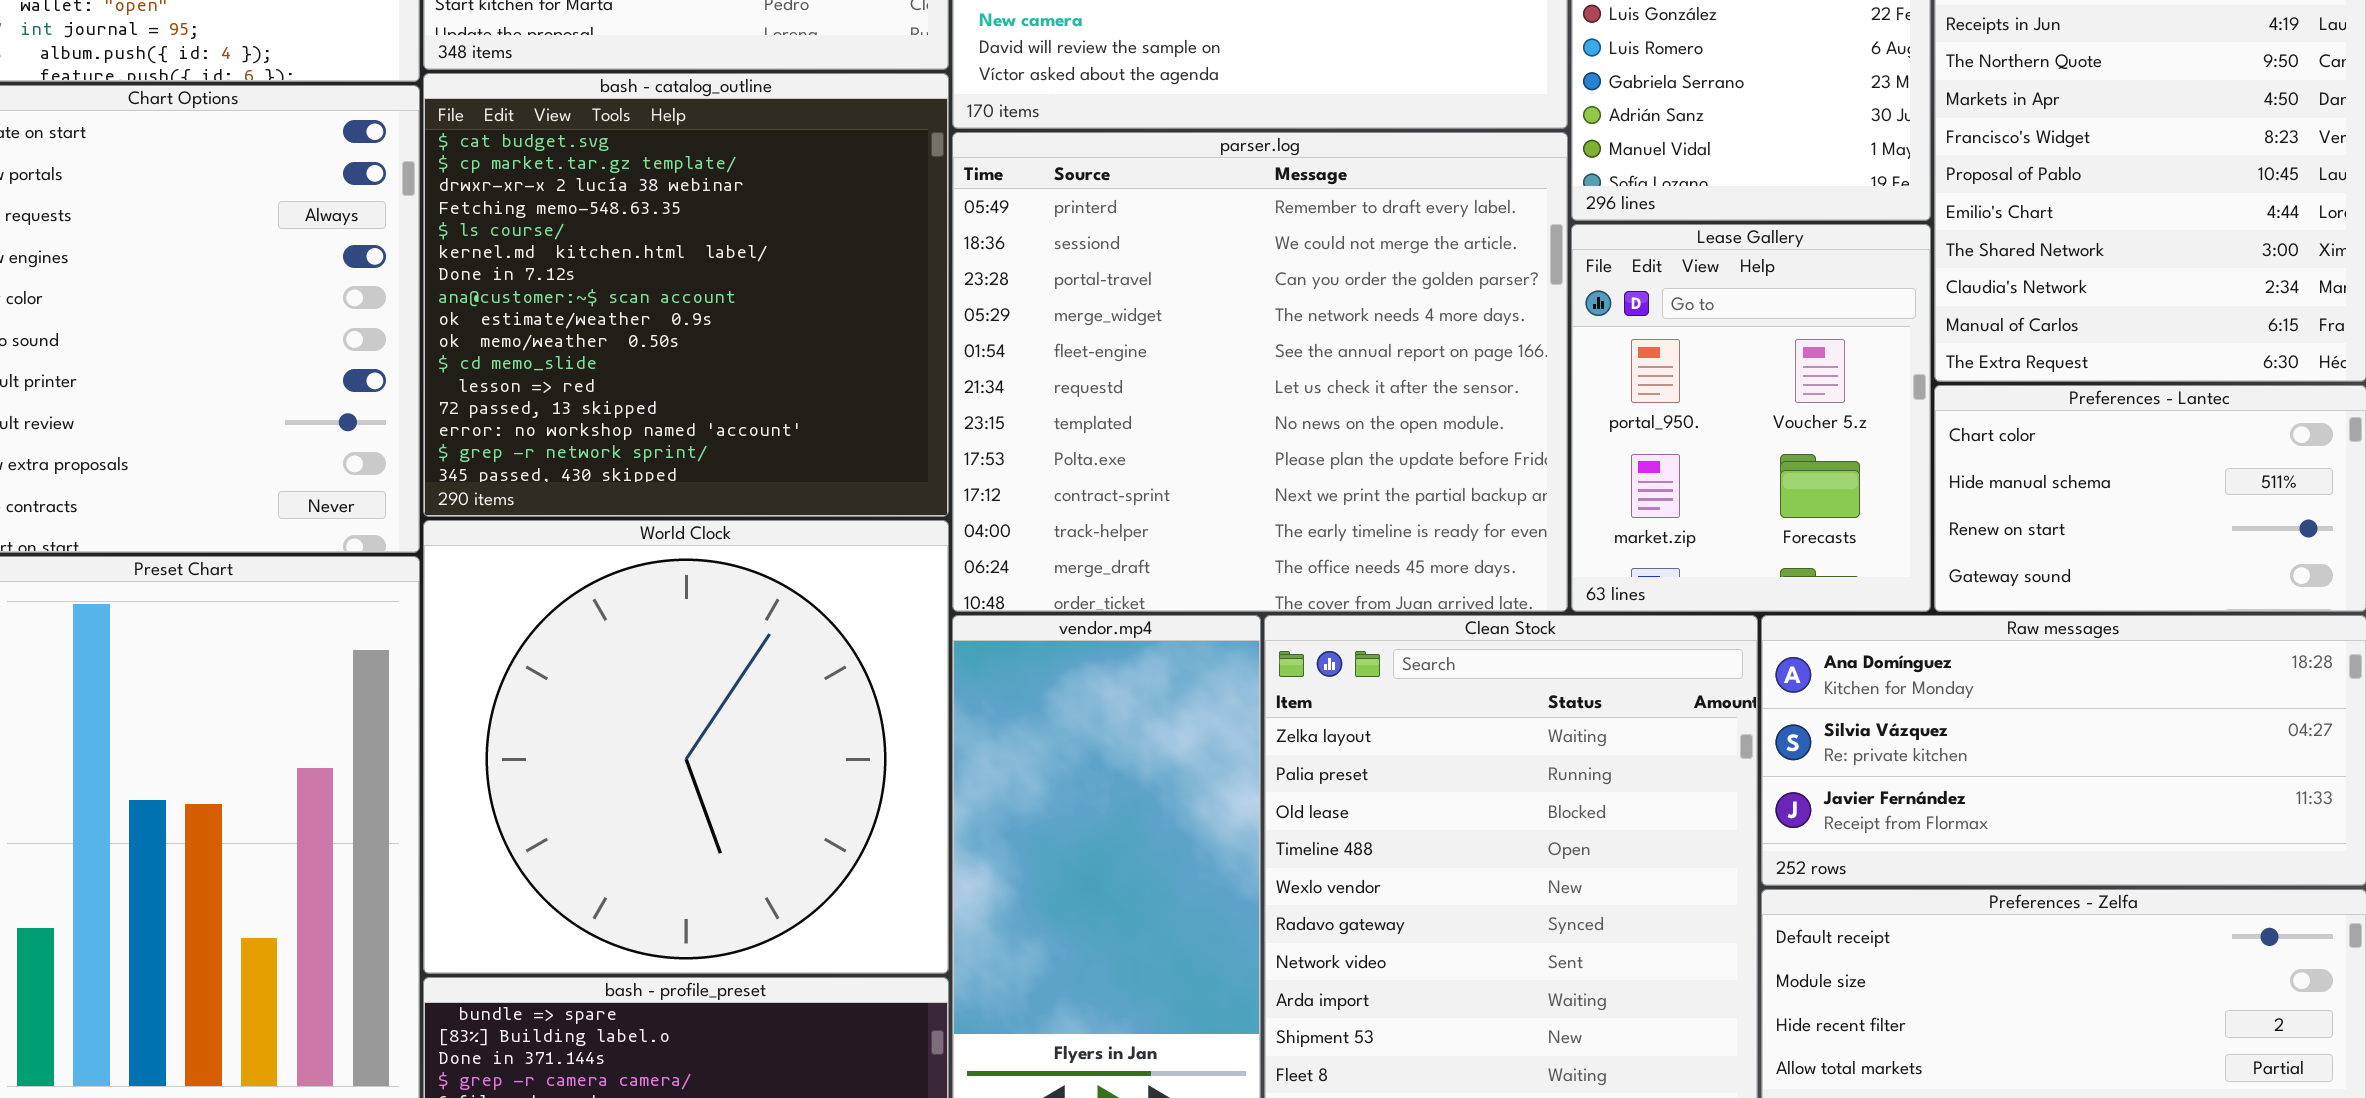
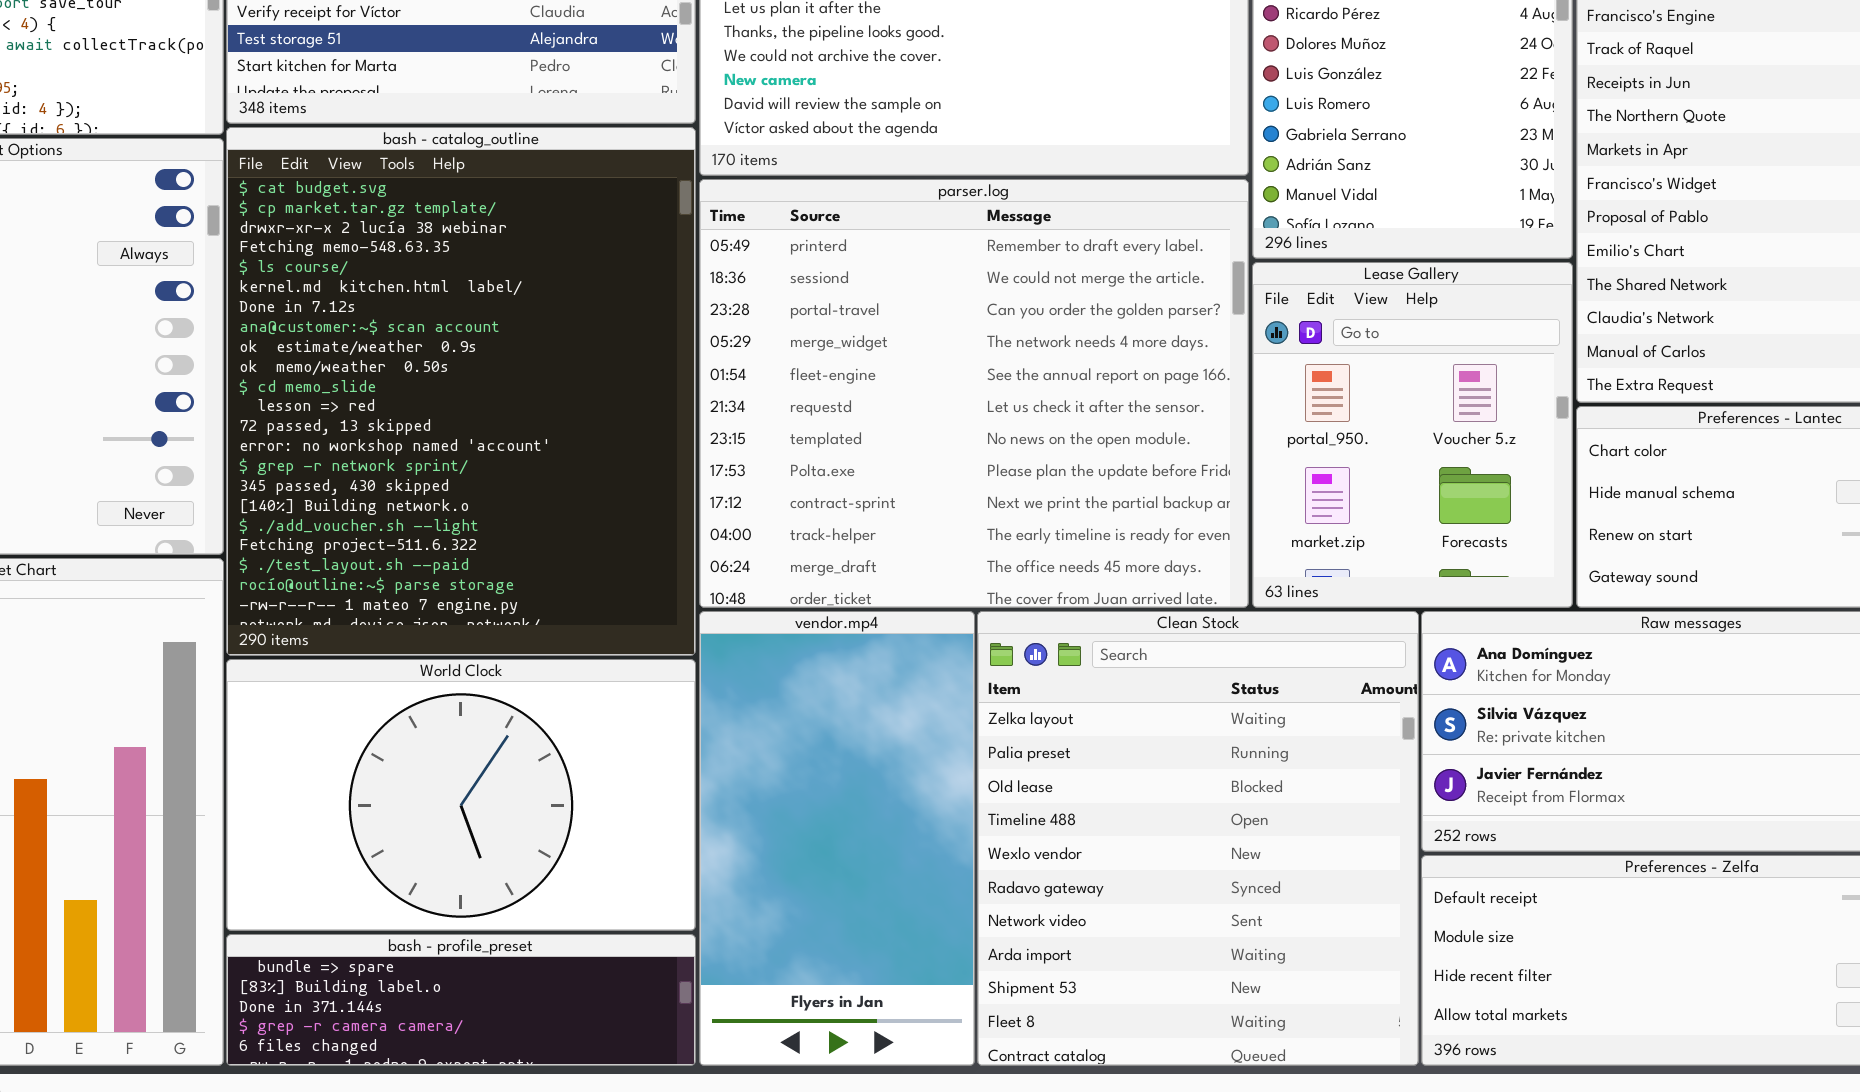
bash - catalog_outline: [423,73,949,517] -> [226,127,696,656], resized
World Clock: [423,520,949,974] -> [226,659,696,931], resized

